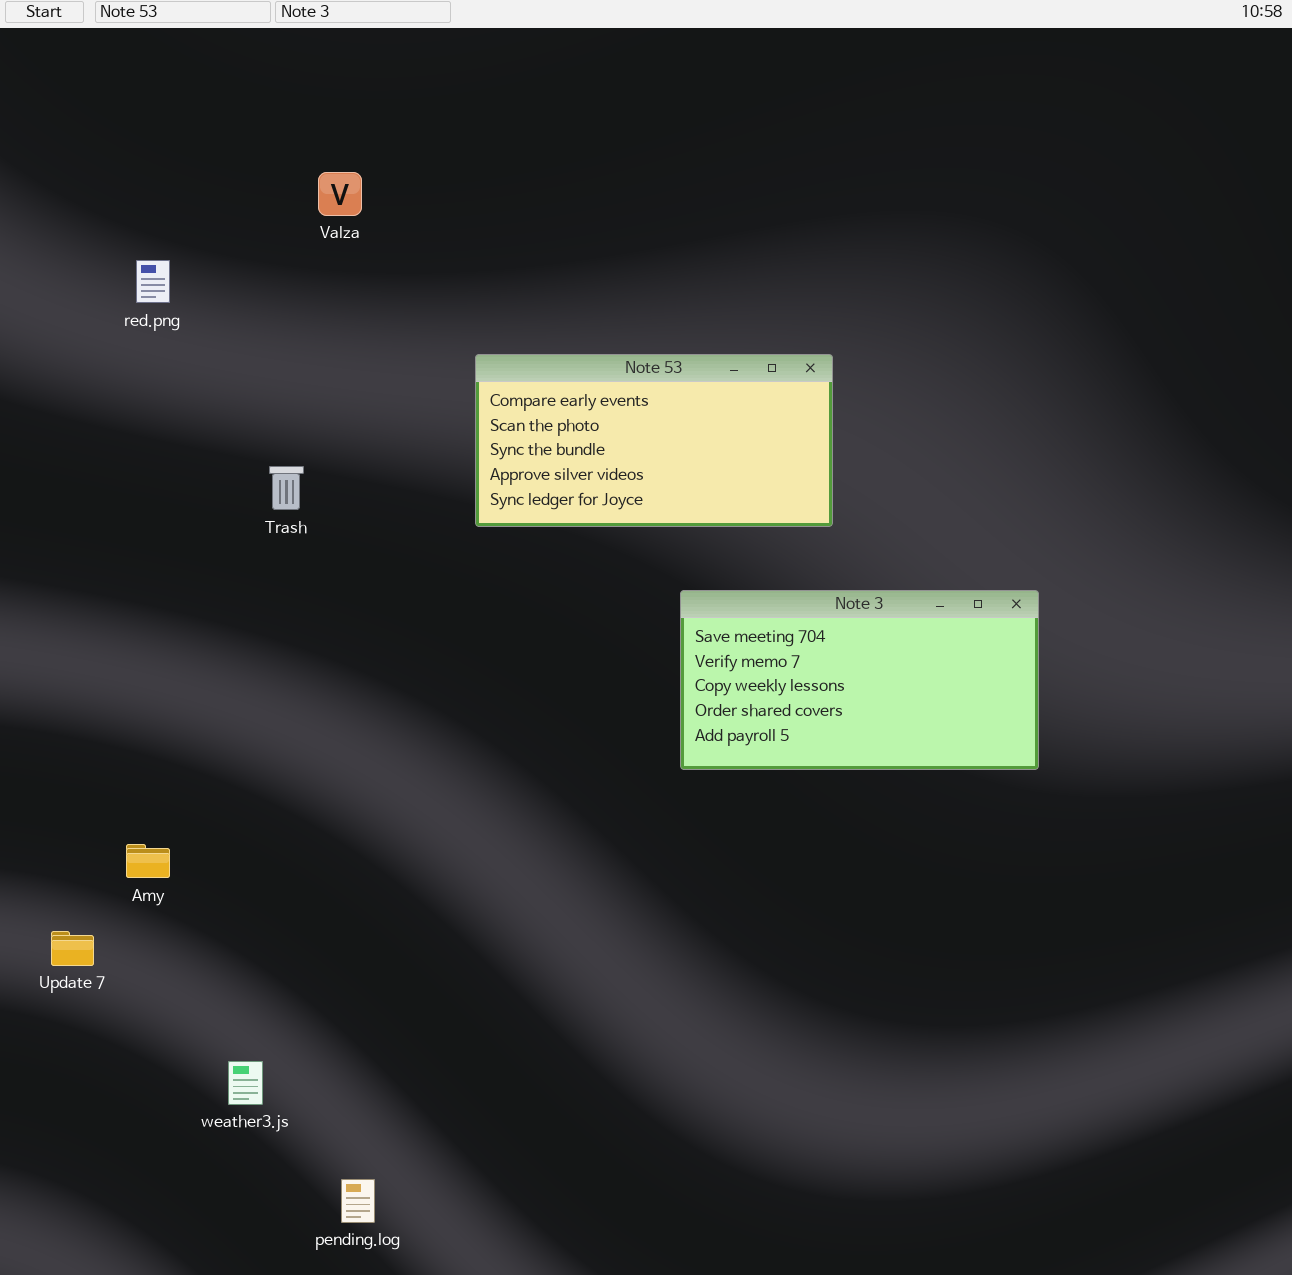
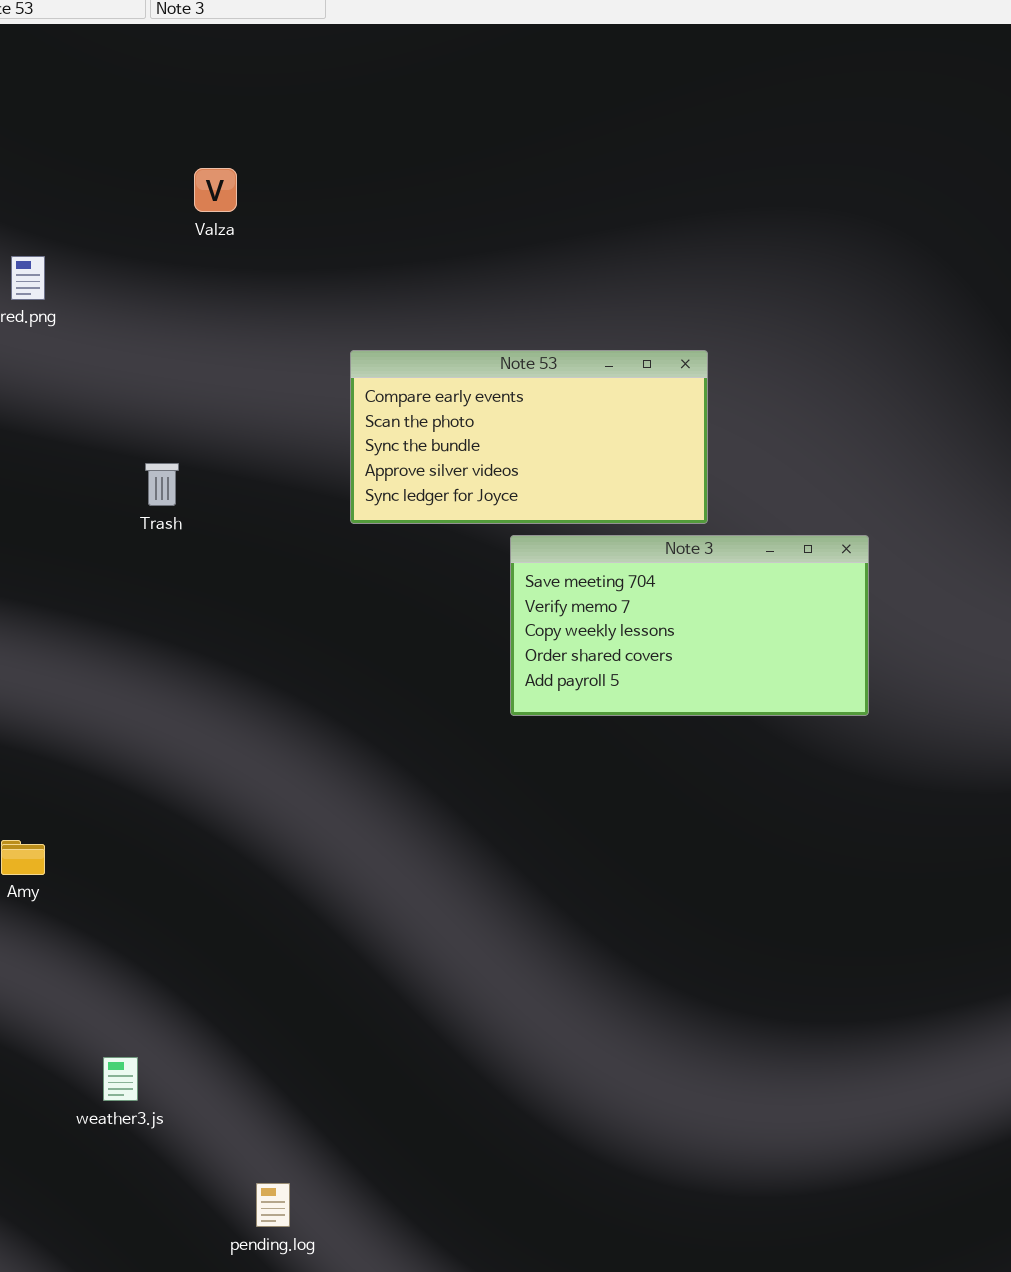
Note 3: [680,590,1039,770] -> [510,535,869,716], moved
pending.log: [341,1179,375,1223] -> [256,1183,290,1227], moved

